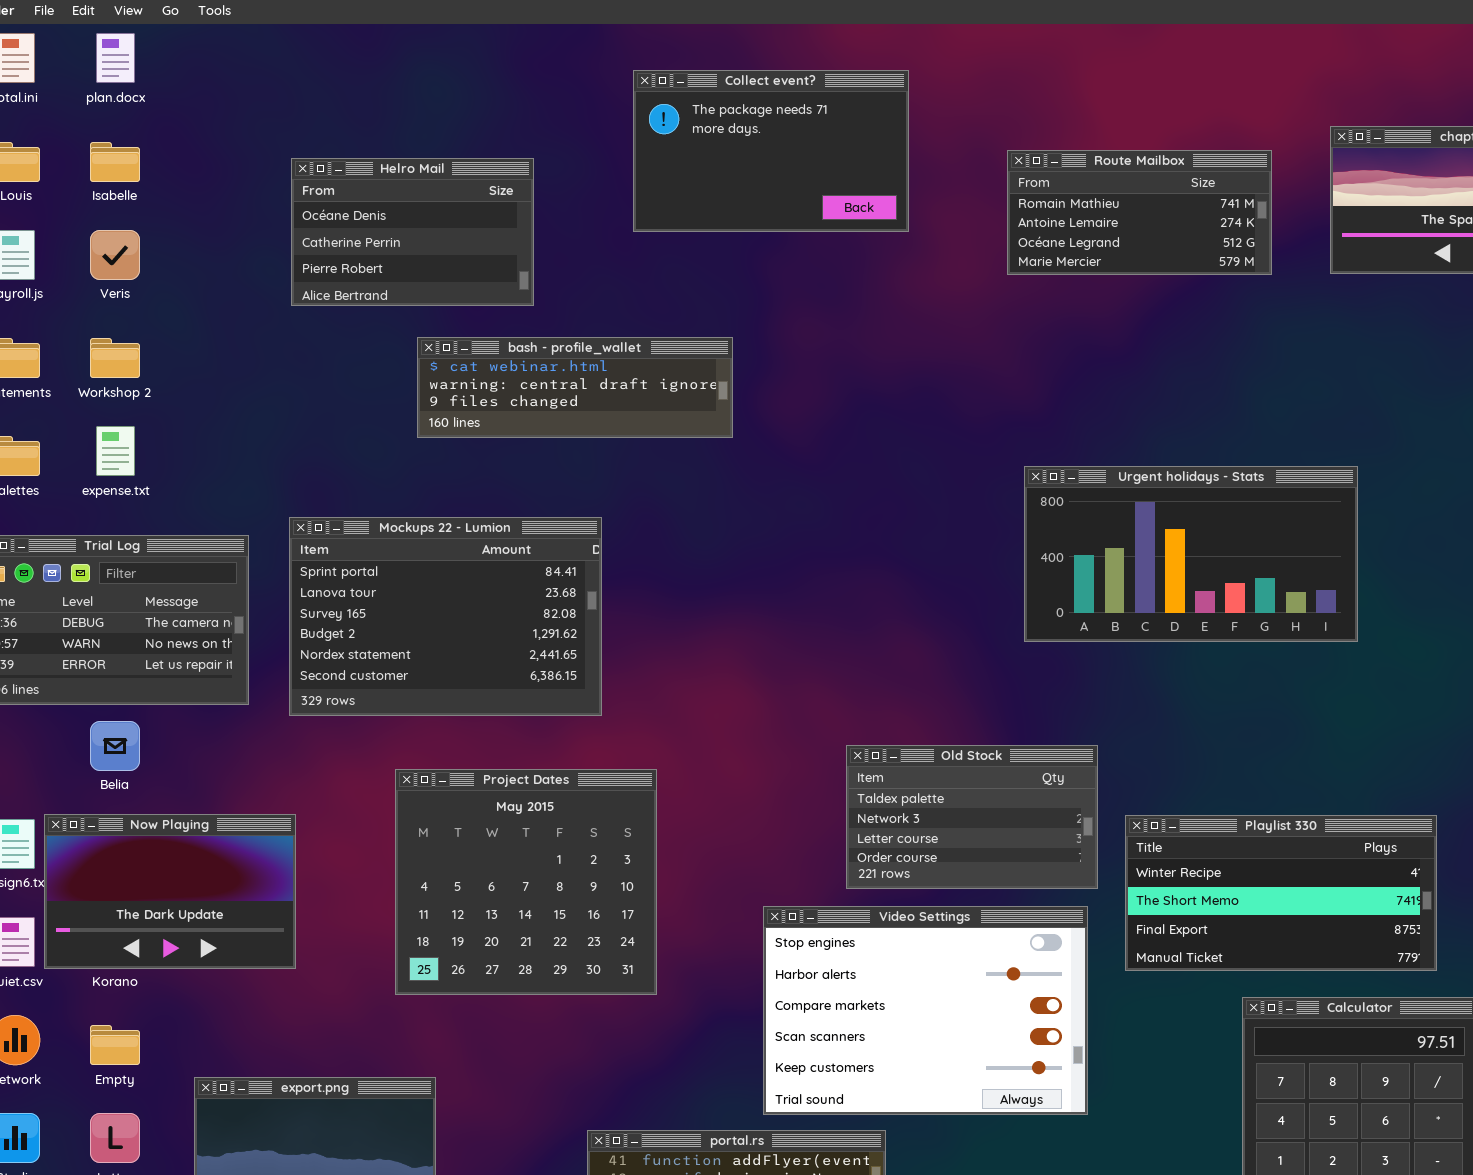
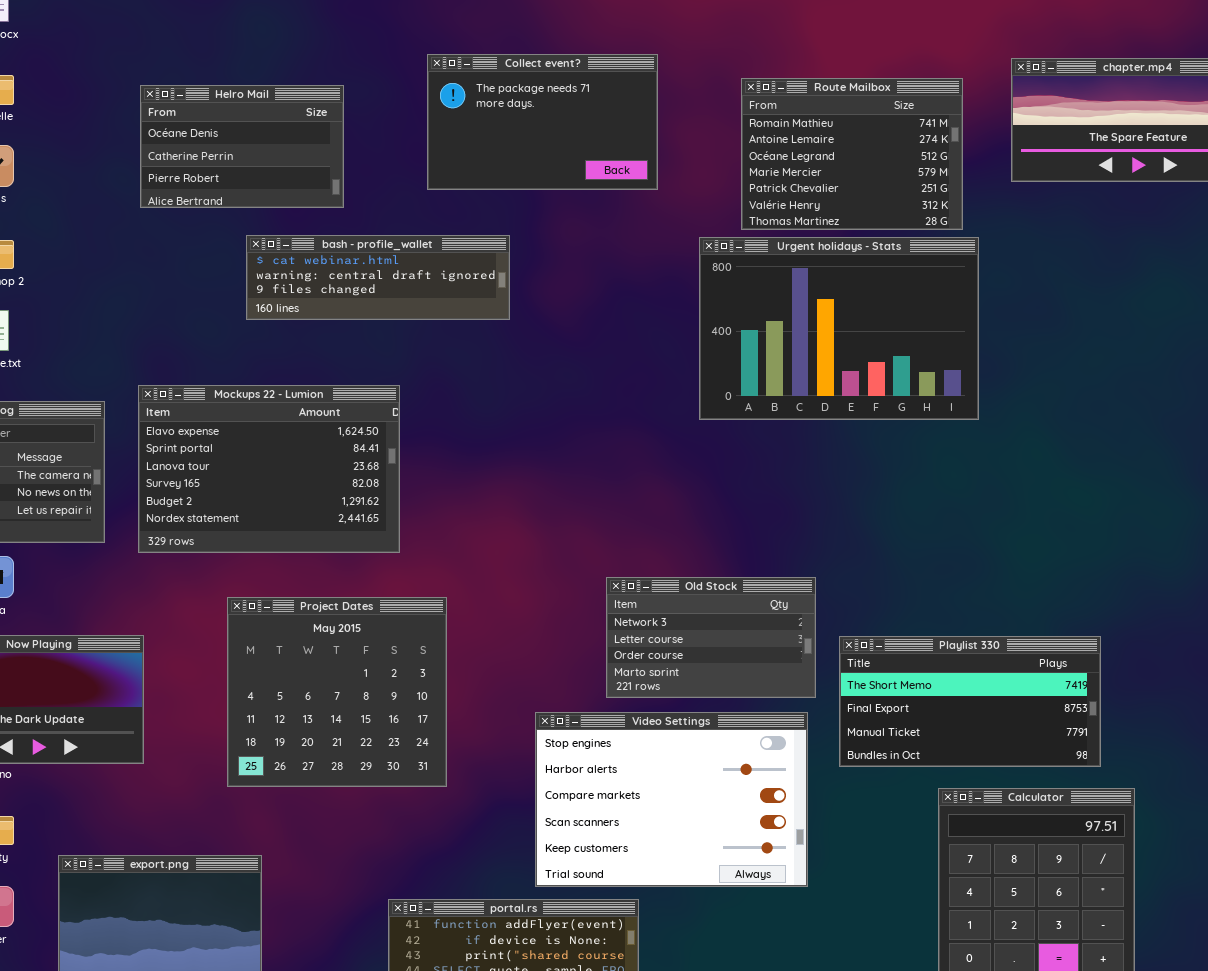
Collect event?: [633,70,909,232] -> [427,54,658,190], moved
Route Mailbox: [1007,150,1272,275] -> [741,78,963,230], resized
Urgent holidays - Stats: [1024,466,1358,642] -> [699,237,979,420], moved, resized
Mockups 22 - Lumion: [289,517,602,716] -> [138,385,400,553], scrolled up 1 row
Old Stock: [846,745,1098,889] -> [606,577,816,698], scrolled down 1 row
Playlist 330: [1125,815,1437,971] -> [839,636,1101,767], scrolled down 1 row

